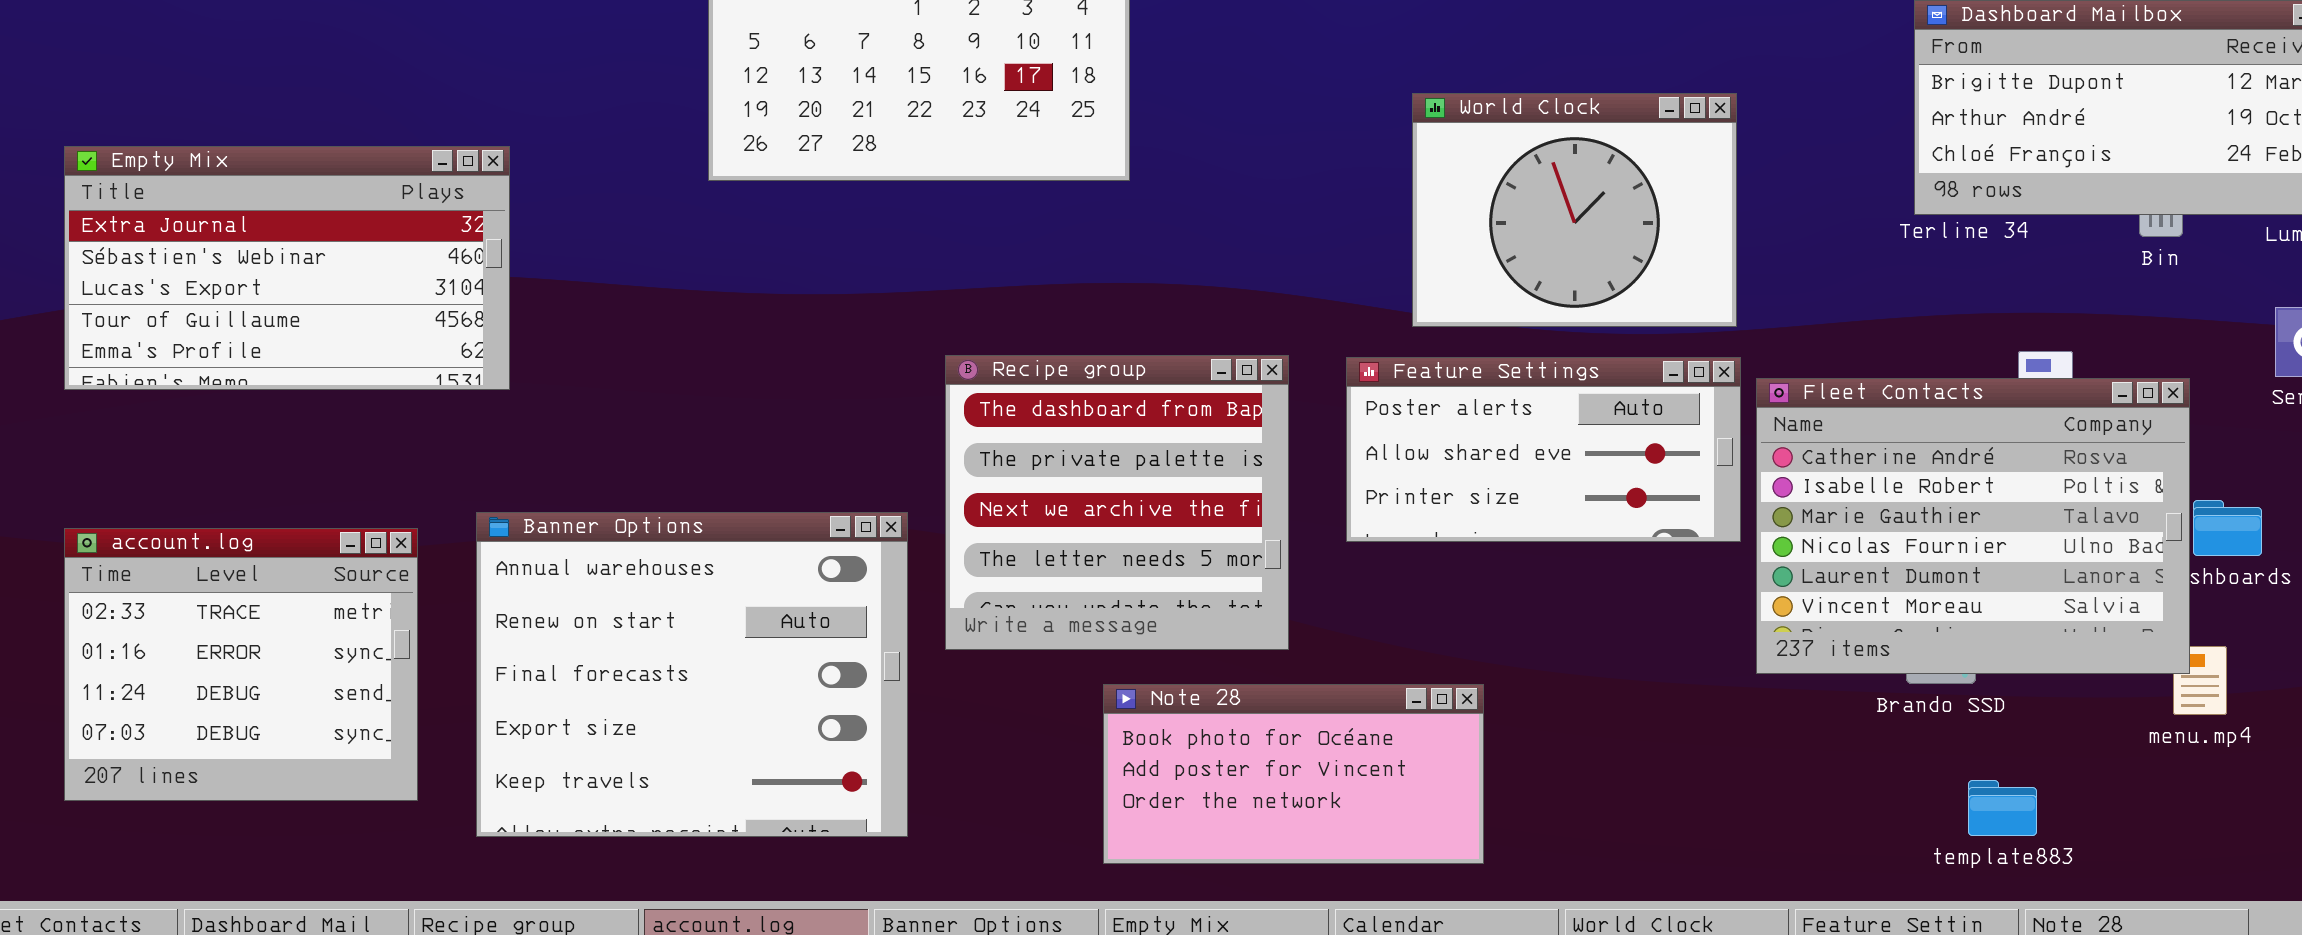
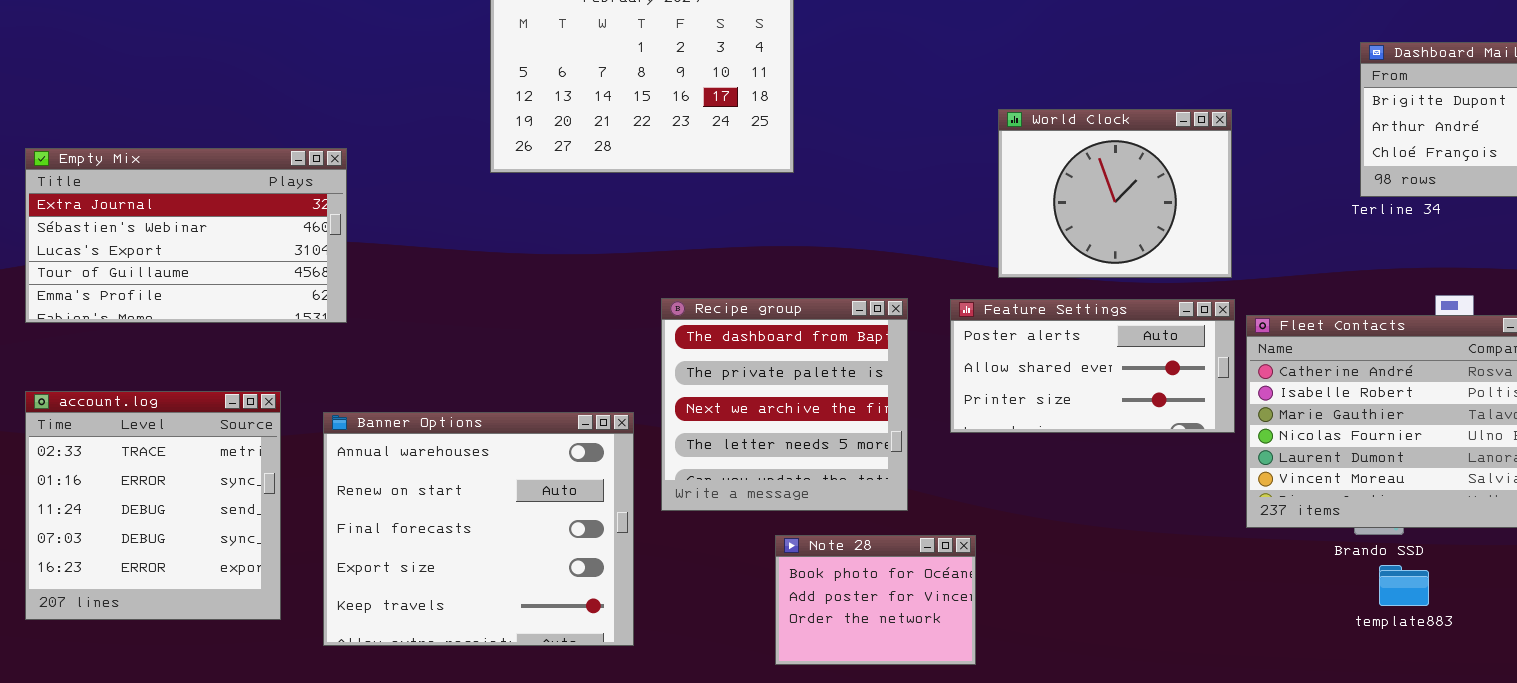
account.log: [64,528,418,801] -> [25,391,281,620], resized
Note 28: [1103,684,1484,864] -> [775,535,976,665], resized
template883: [1968,780,2037,836] -> [1379,565,1429,606], moved

